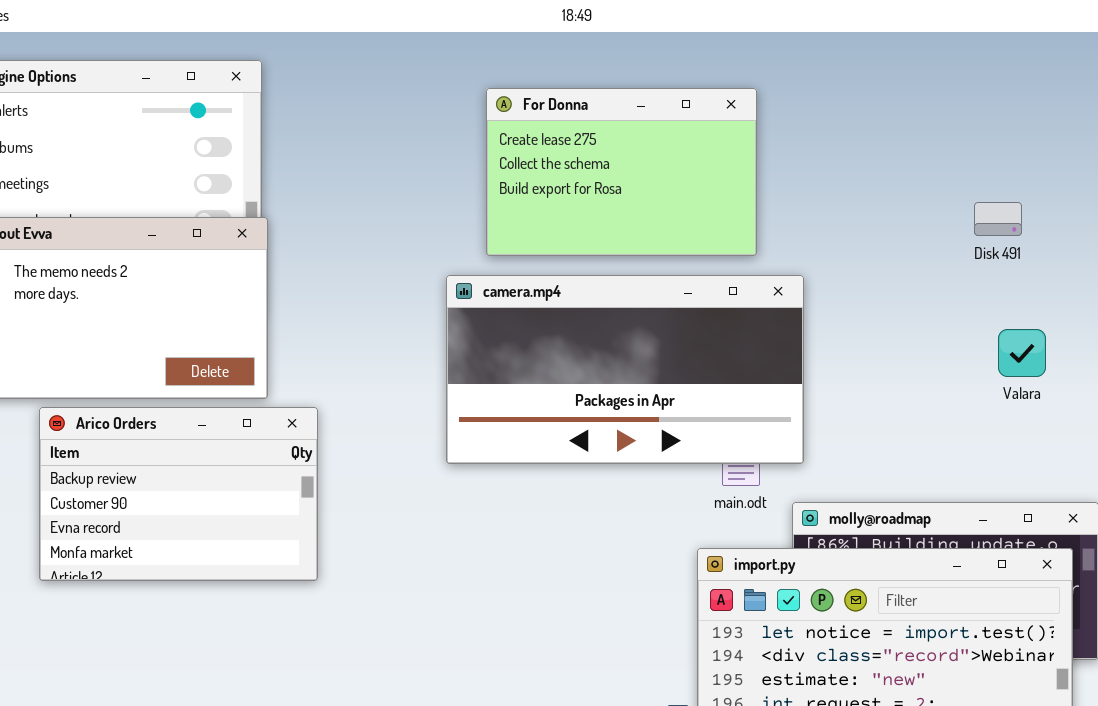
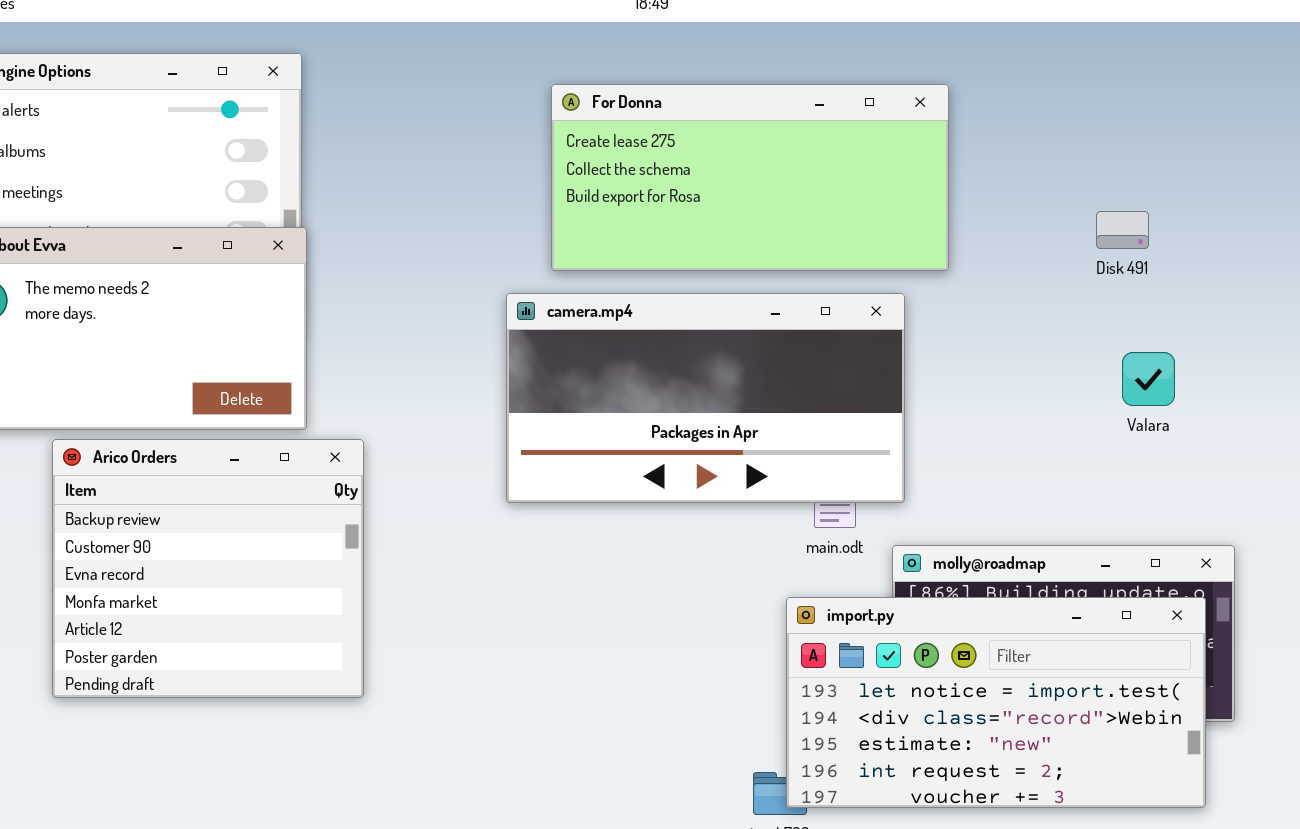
For Donna: [486,88,757,256] -> [551,84,949,271], resized
Arico Orders: [39,407,318,581] -> [52,439,364,698], resized

